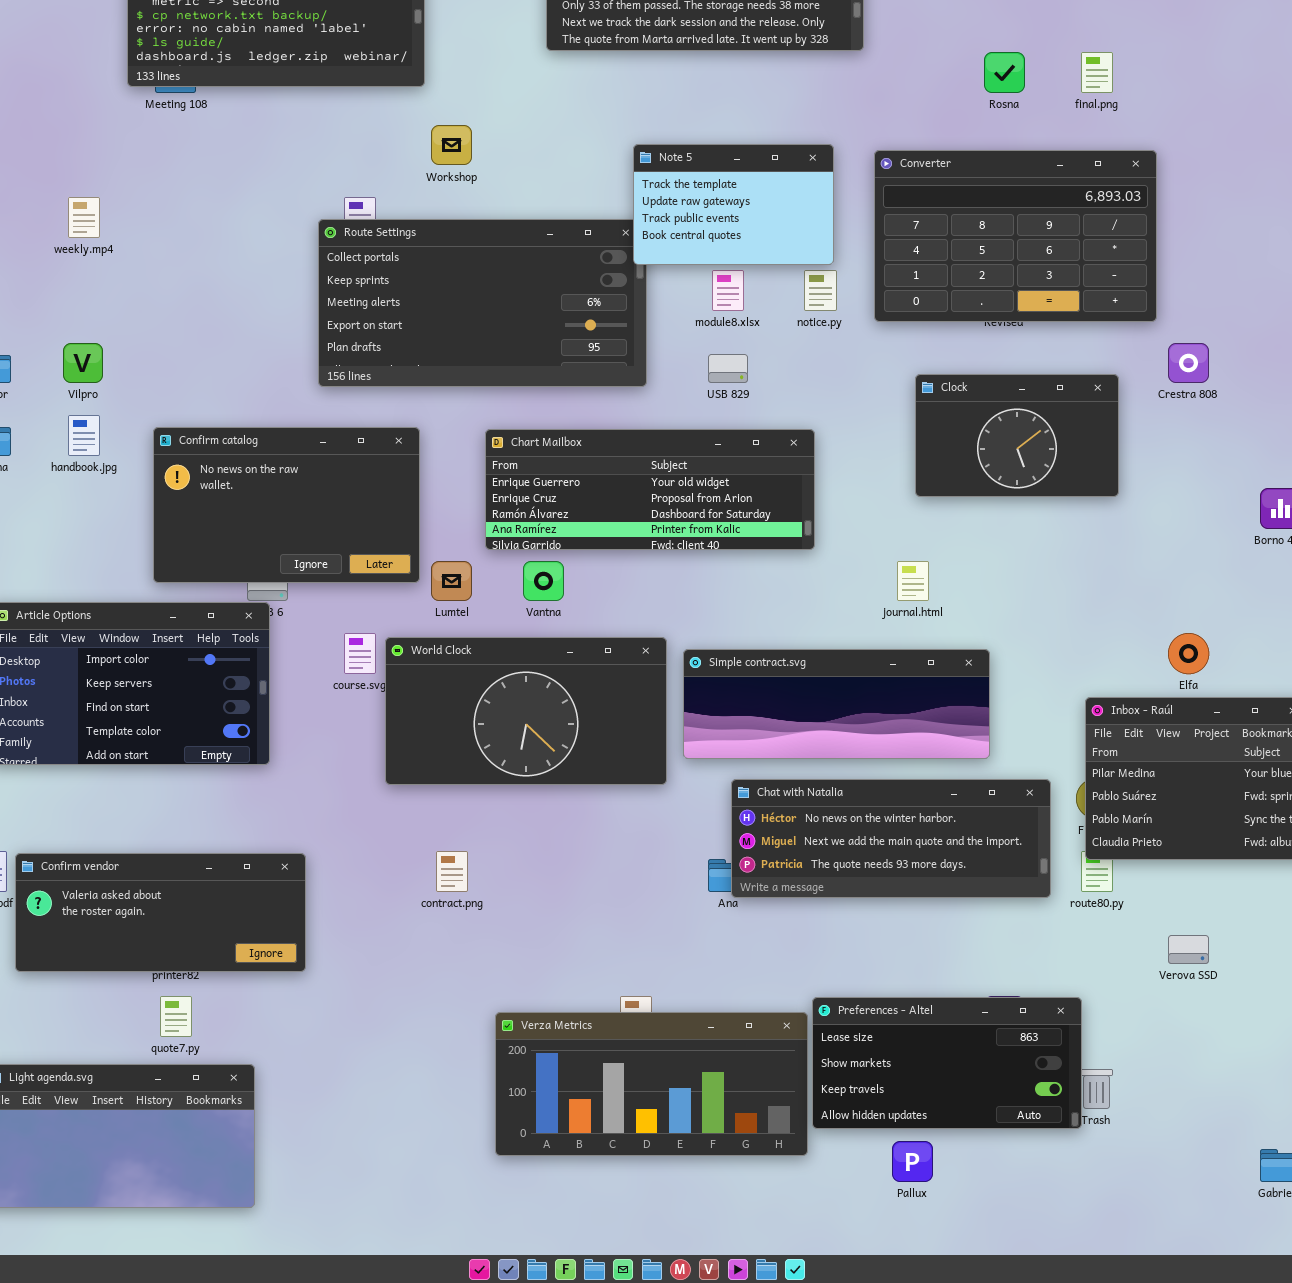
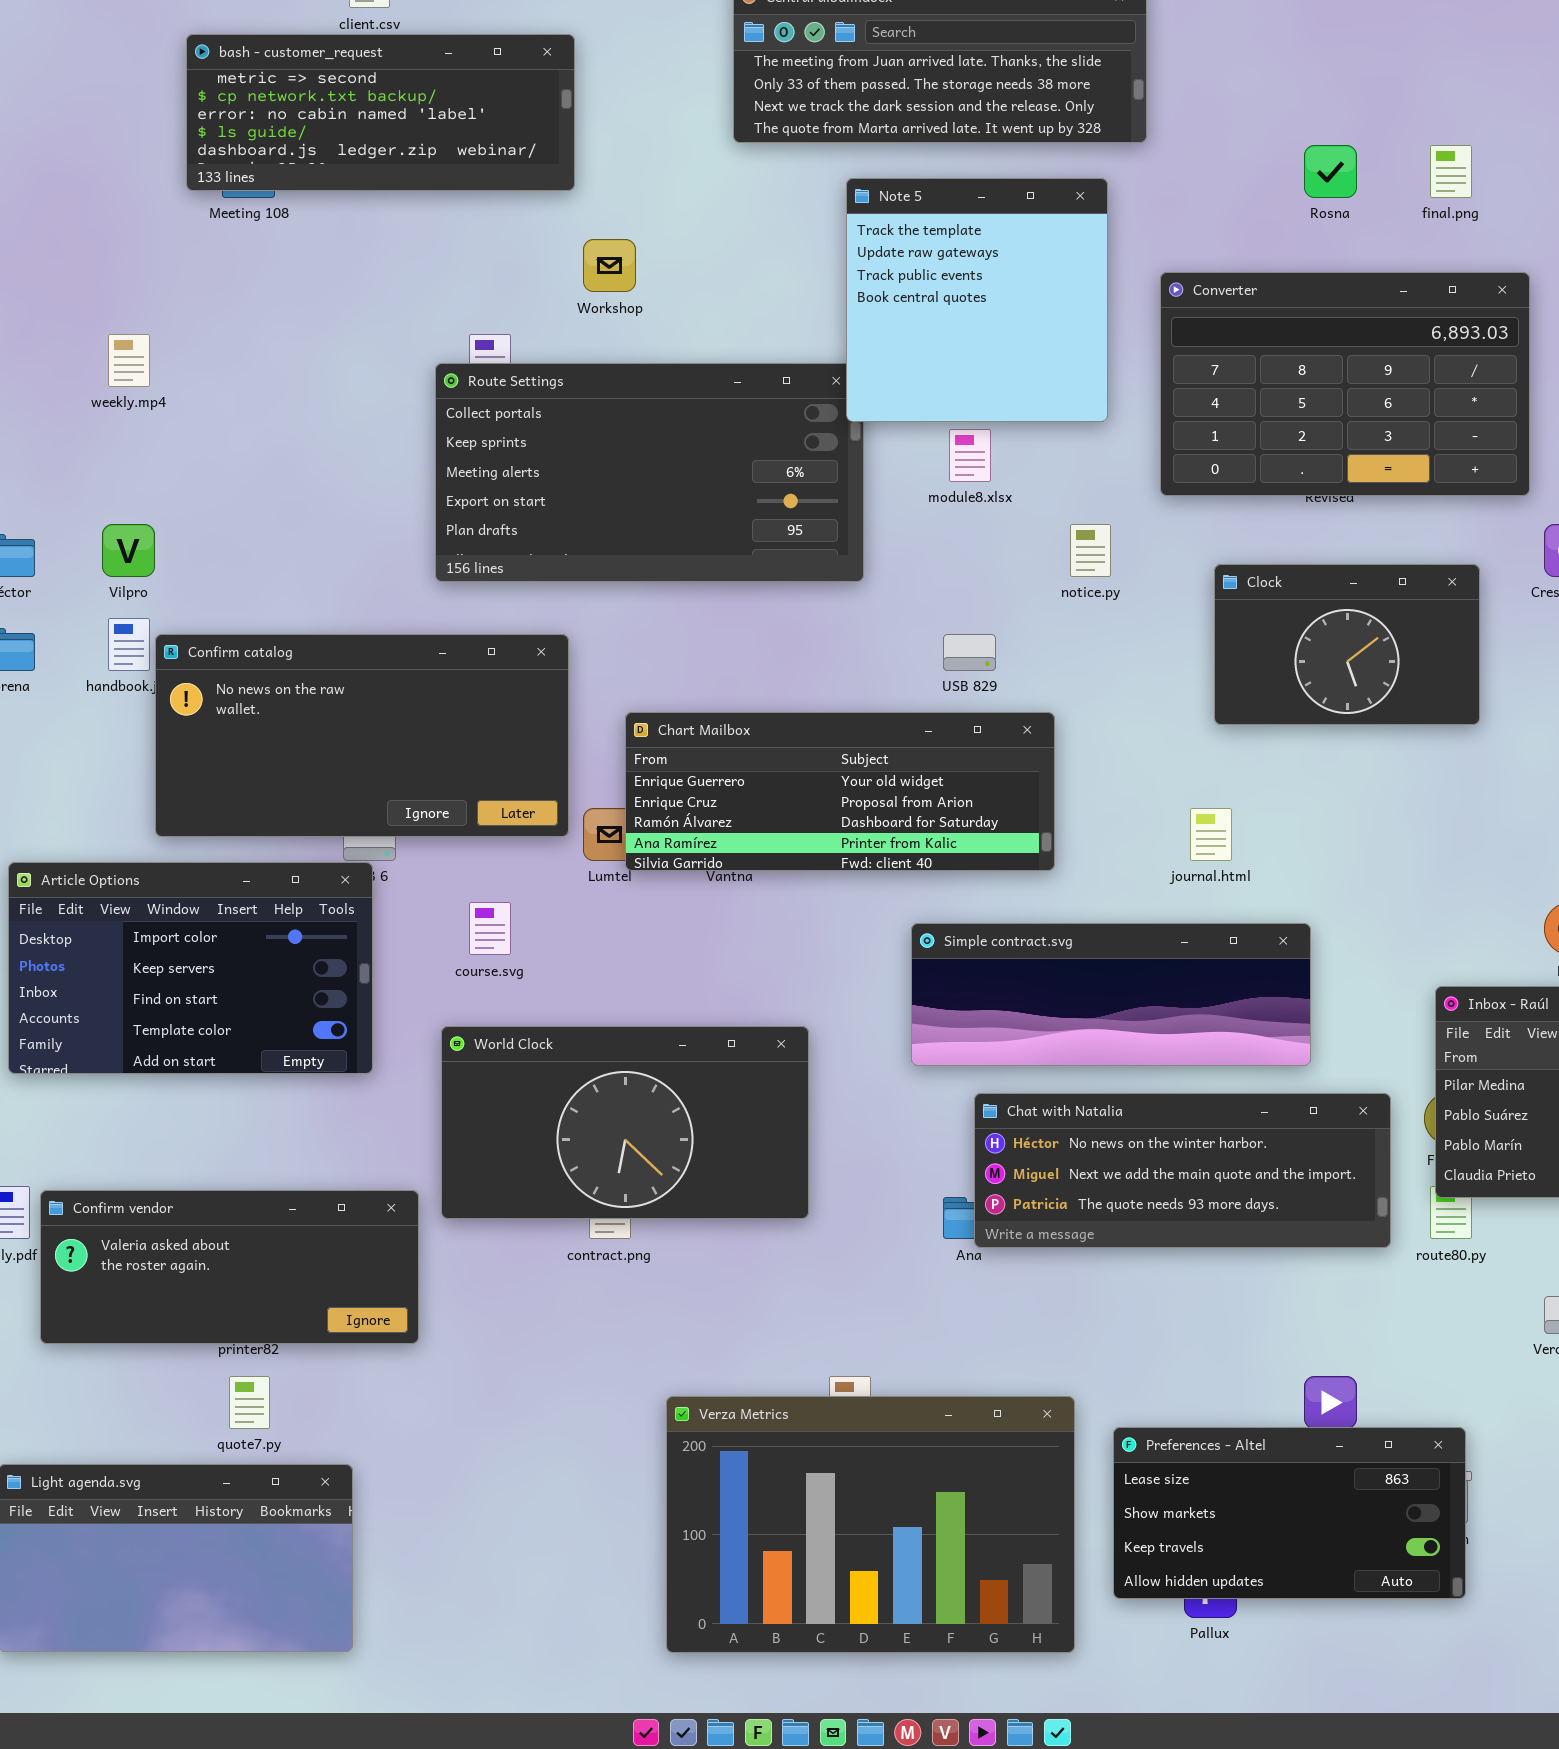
Note 5: [633,144,834,265] -> [846,178,1108,422], resized
notice.py: [804,270,837,311] -> [1070,524,1111,577], moved
USB 829: [708,354,748,383] -> [943,634,996,671], moved
Confirm catalog: [153,427,420,583] -> [155,634,569,837], resized
Chart Mailbox: [485,429,815,550] -> [625,712,1055,871], moved
World Clock: [385,637,667,785] -> [441,1026,809,1219], moved
Preferences - Altel: [812,997,1082,1129] -> [1113,1427,1466,1599], moved
Verza Metrics: [495,1012,808,1156] -> [666,1396,1075,1653], resized

